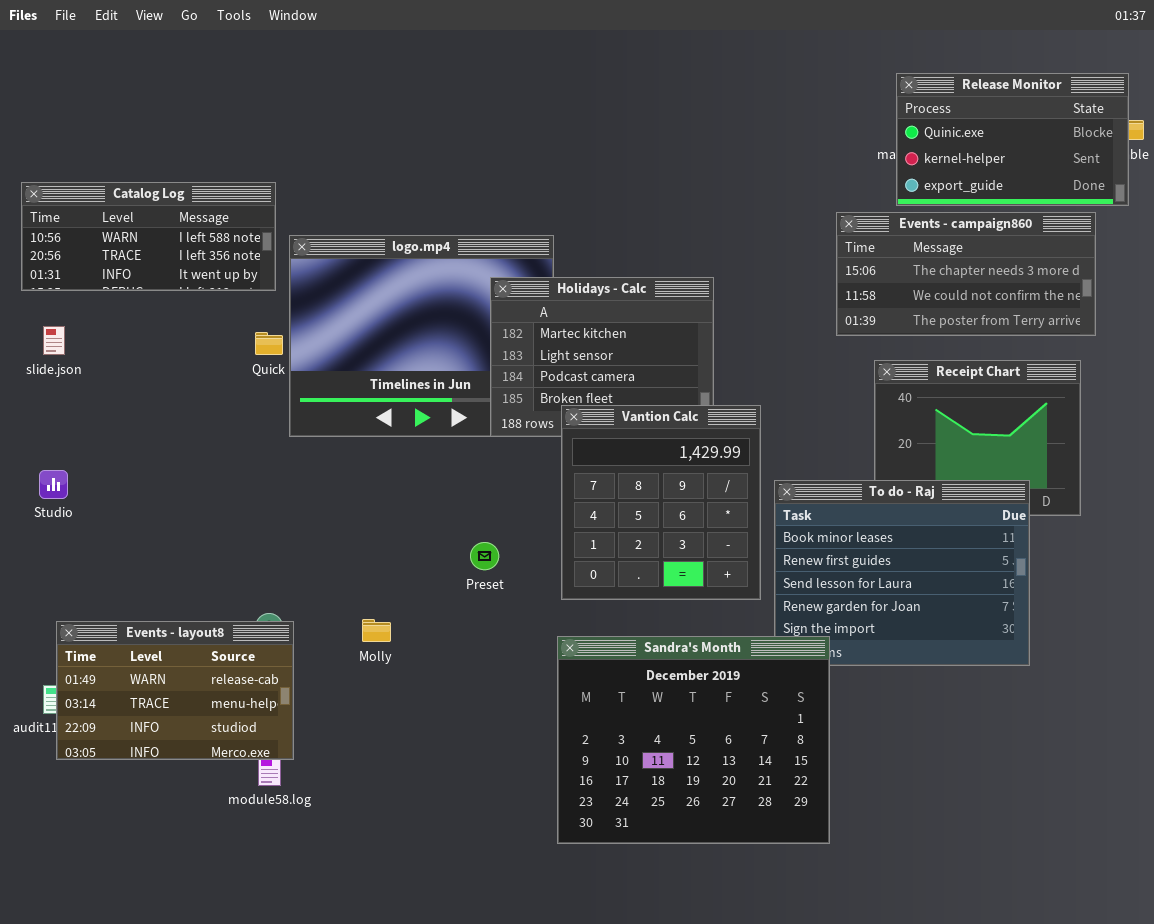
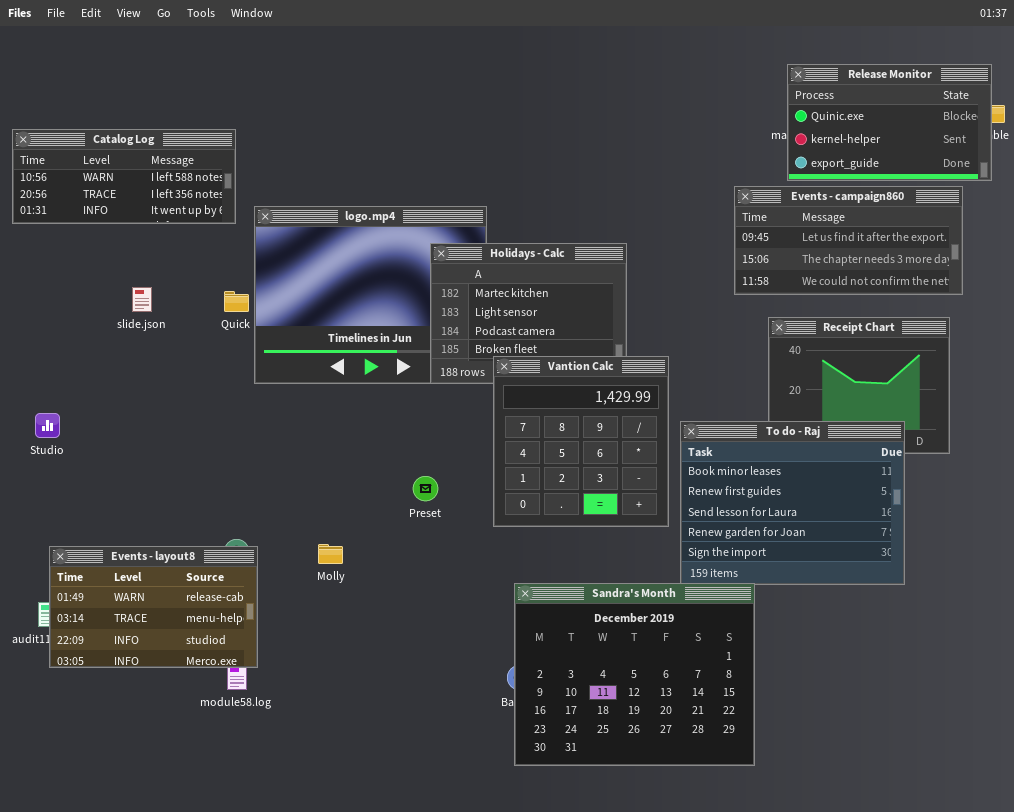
Catalog Log: [21,182,276,291] -> [12,129,236,224], moved
Events - campaign860: [836,212,1096,336] -> [734,186,963,295], scrolled up 1 row
slide.json: [43,326,65,355] -> [132,287,152,312], moved
Sandra's Month: [557,636,830,844] -> [514,583,755,766], moved

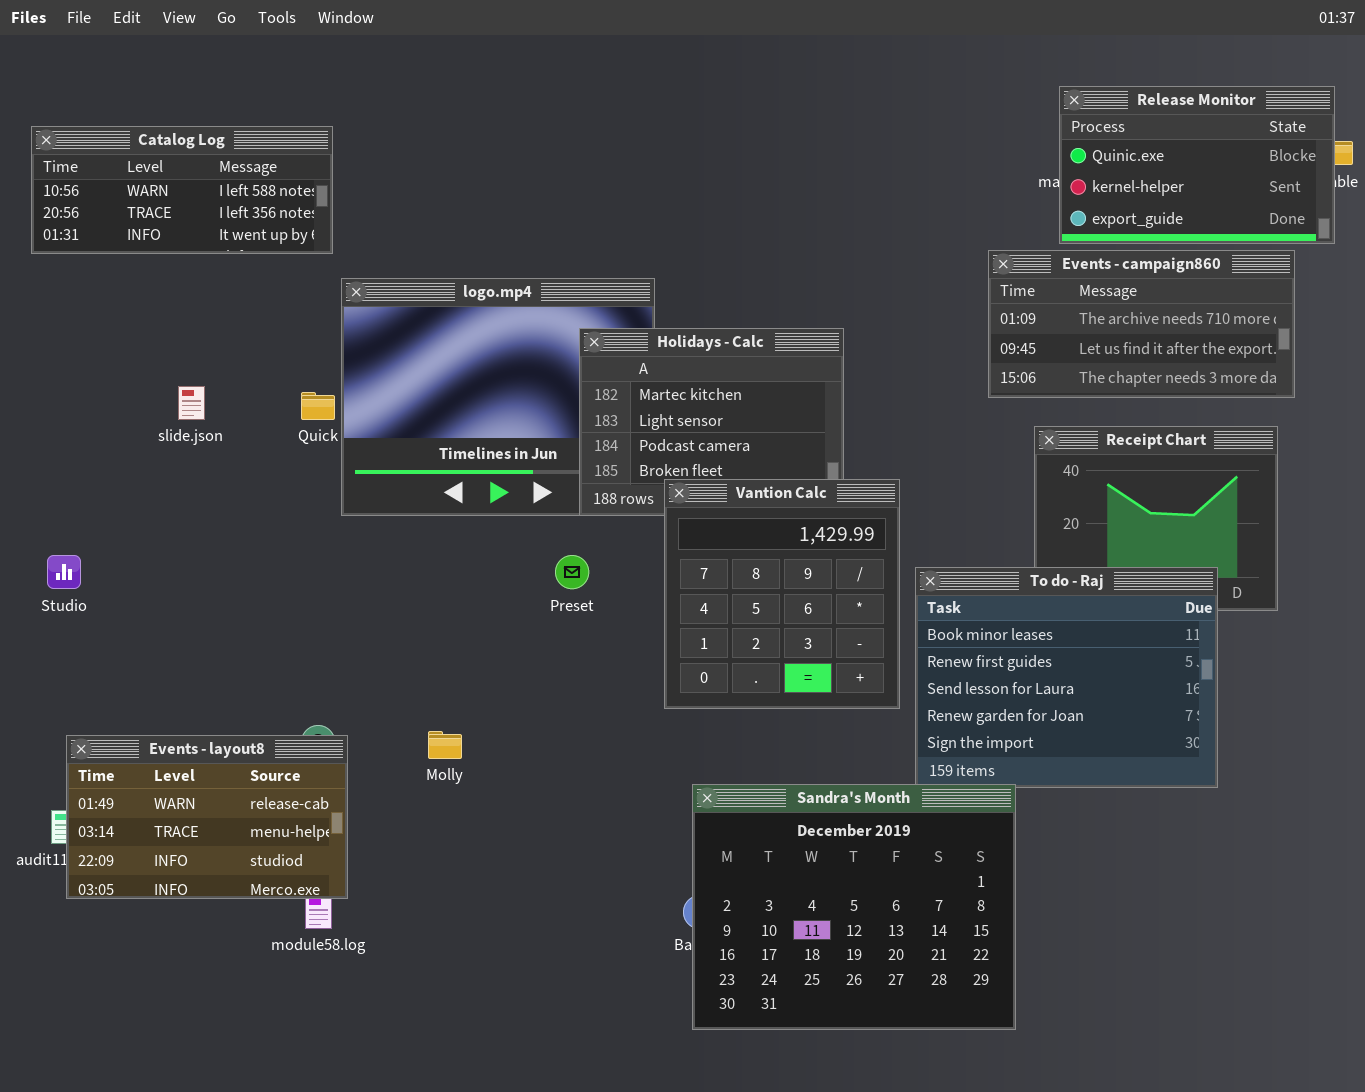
Catalog Log: [12,129,236,224] -> [31,126,333,254], moved
Events - campaign860: [734,186,963,295] -> [988,250,1295,398], scrolled up 1 row
Preset: [413,476,438,501] -> [555,555,589,589], moved

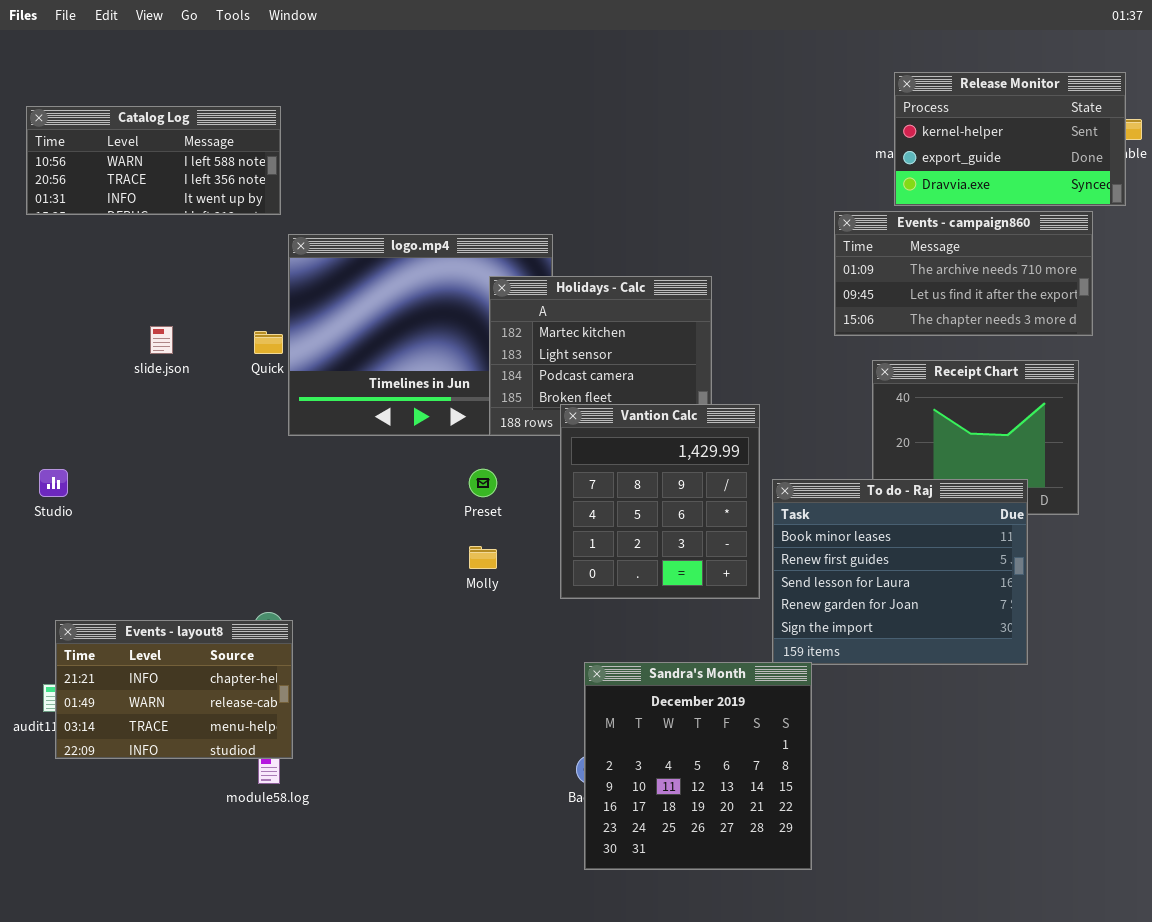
Release Monitor: [1059,86,1335,244] -> [894,72,1126,206], scrolled down 1 row
Molly: [428,731,462,759] -> [469,546,497,569], moved
Events - layout8: [66,735,348,899] -> [55,620,293,759], scrolled up 1 row
Sandra's Month: [692,784,1016,1030] -> [584,662,812,870], resized

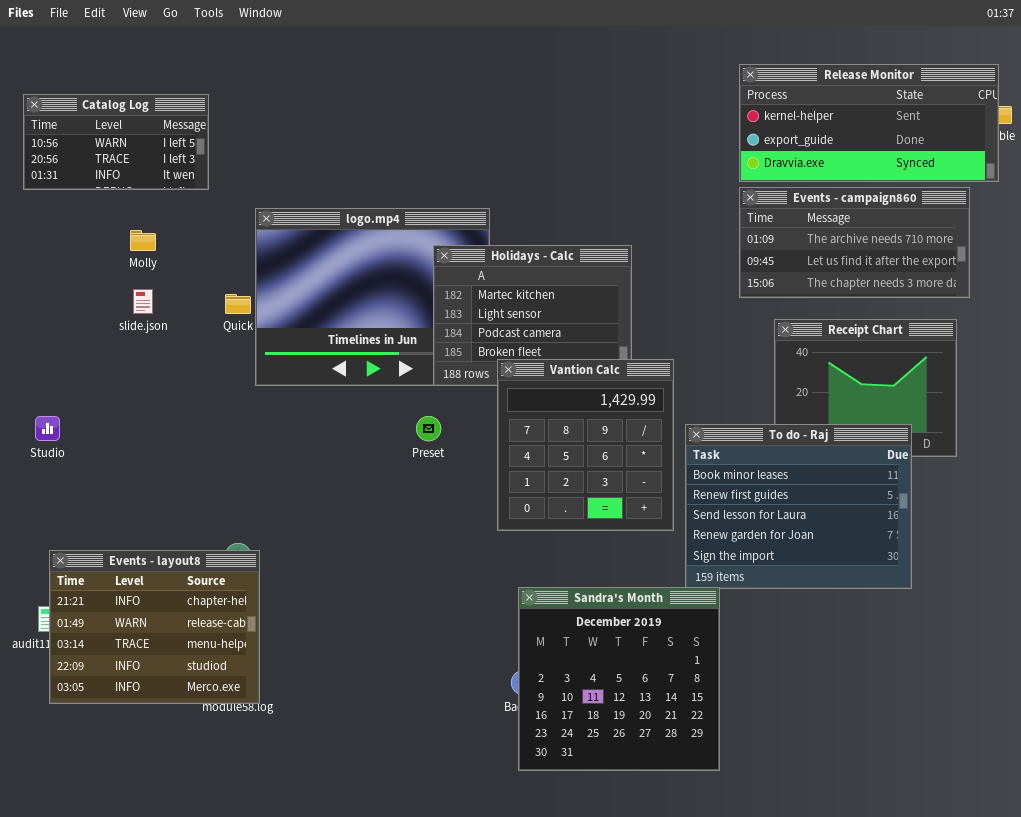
Release Monitor: [894,72,1126,206] -> [739,64,999,182], resized
Catalog Log: [26,106,281,215] -> [23,94,209,190], resized
Molly: [469,546,497,569] -> [130,230,156,251], moved
Events - layout8: [55,620,293,759] -> [49,550,260,704], resized

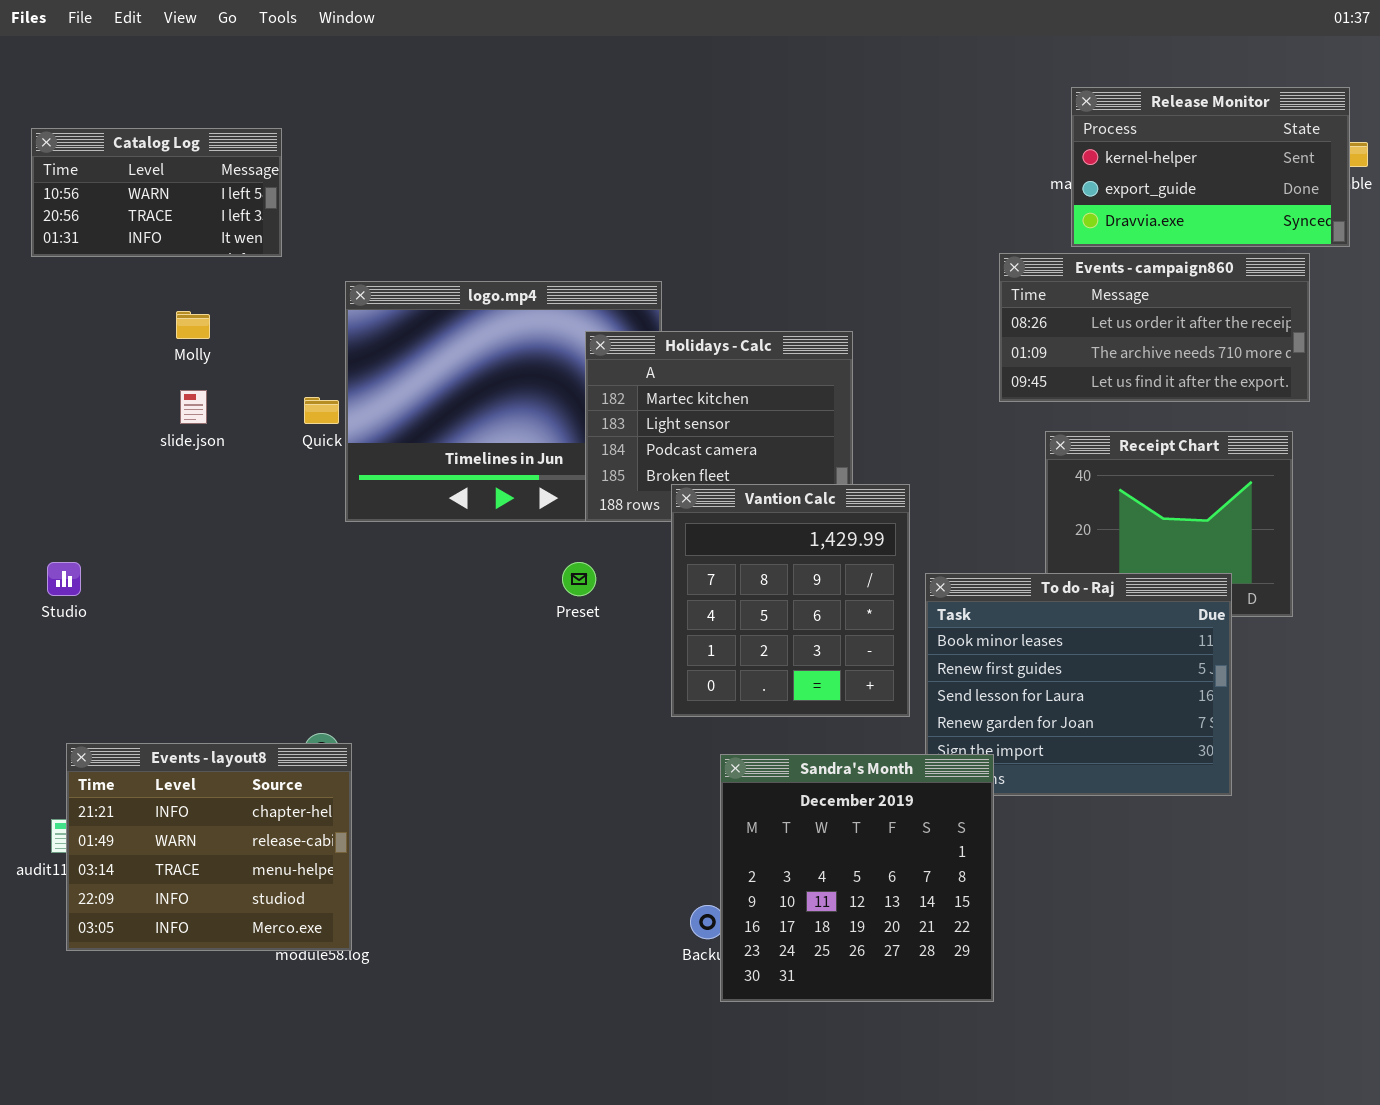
Release Monitor: [739,64,999,182] -> [1071,87,1350,247], resized
Events - campaign860: [739,187,970,298] -> [999,253,1310,402], scrolled up 1 row
Sandra's Month: [518,587,720,771] -> [720,754,994,1002], moved

